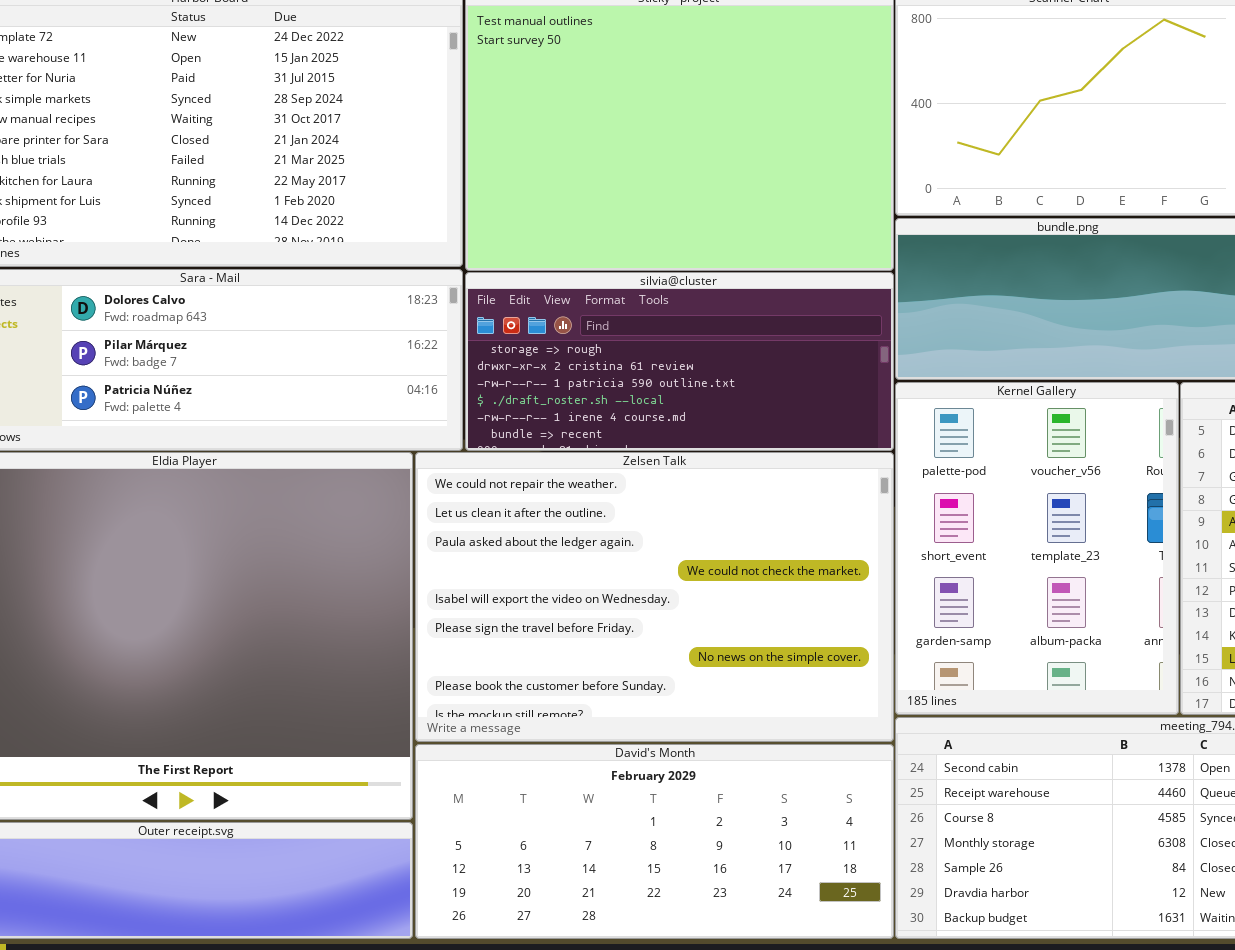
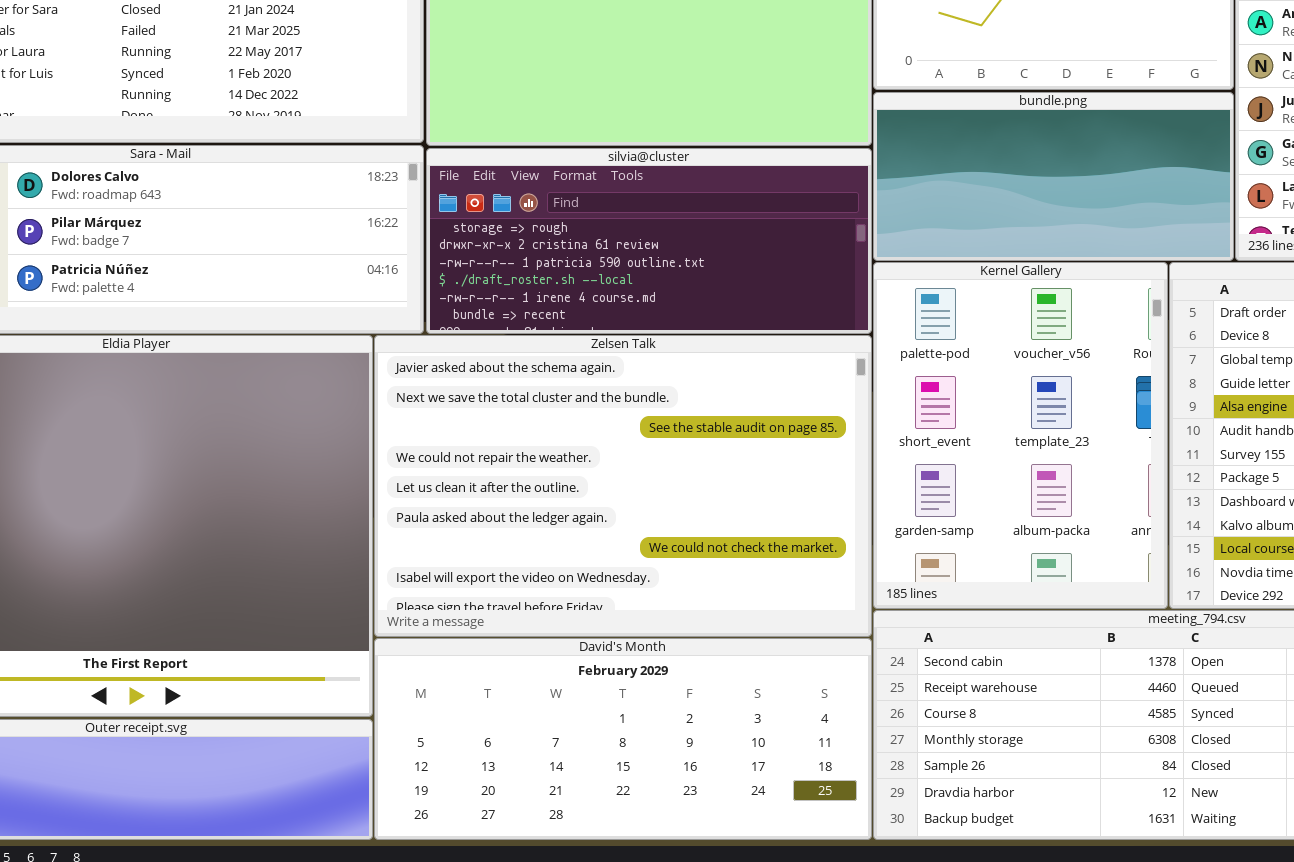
Zelsen Talk: [415,452,894,742] -> [374,335,872,637], scrolled up 3 rows

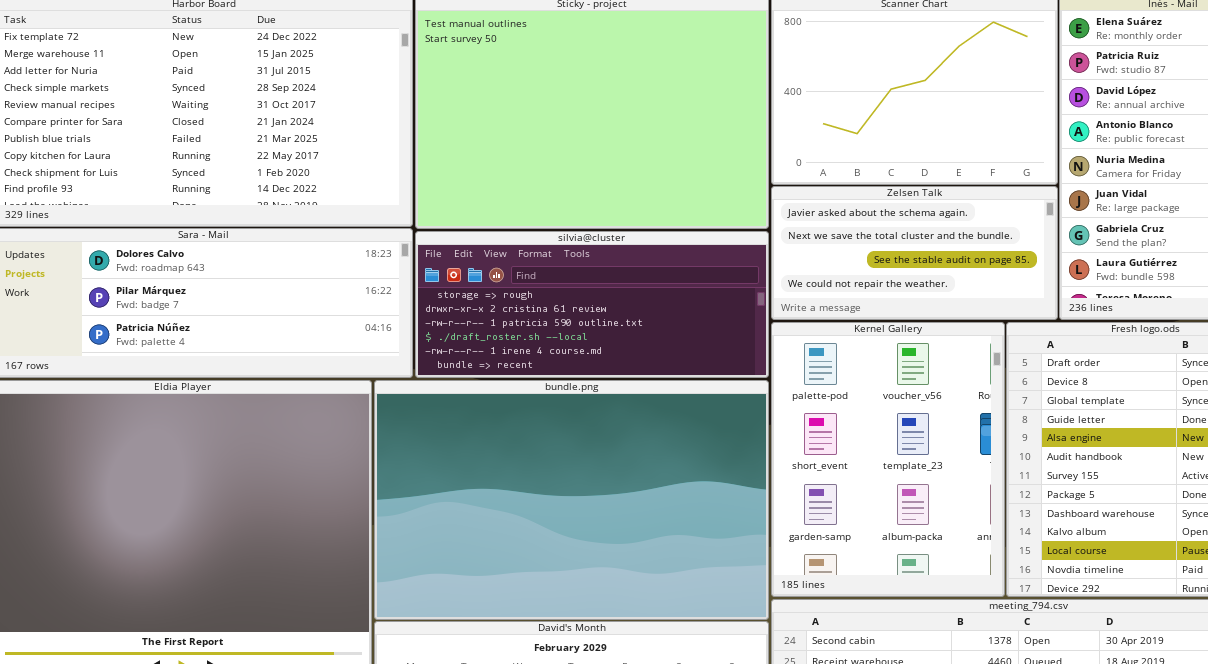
bundle.png: [873,92,1234,261] -> [374,380,769,620], moved, resized
Zelsen Talk: [374,335,872,637] -> [771,186,1058,320], moved, resized

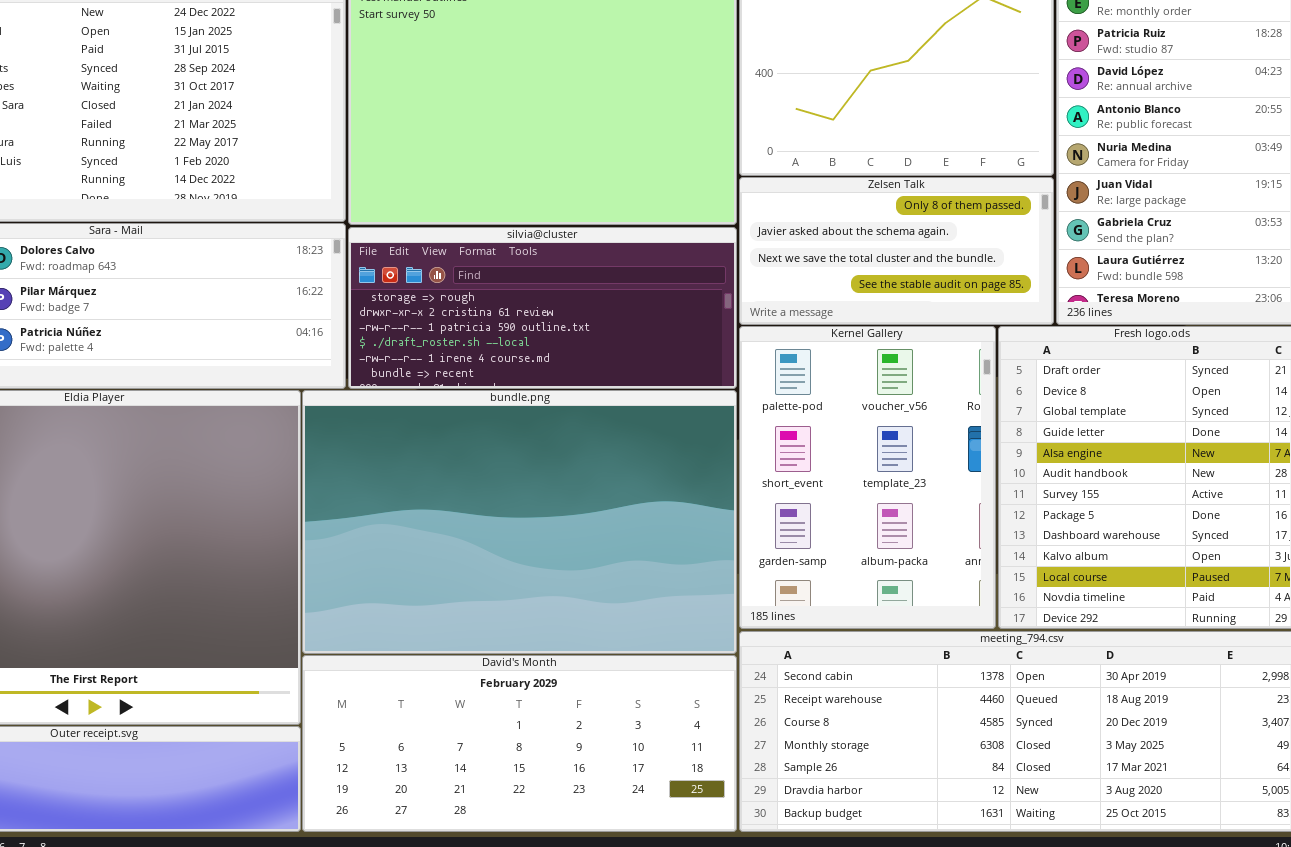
Zelsen Talk: [771,186,1058,320] -> [739,177,1054,325], scrolled up 1 row

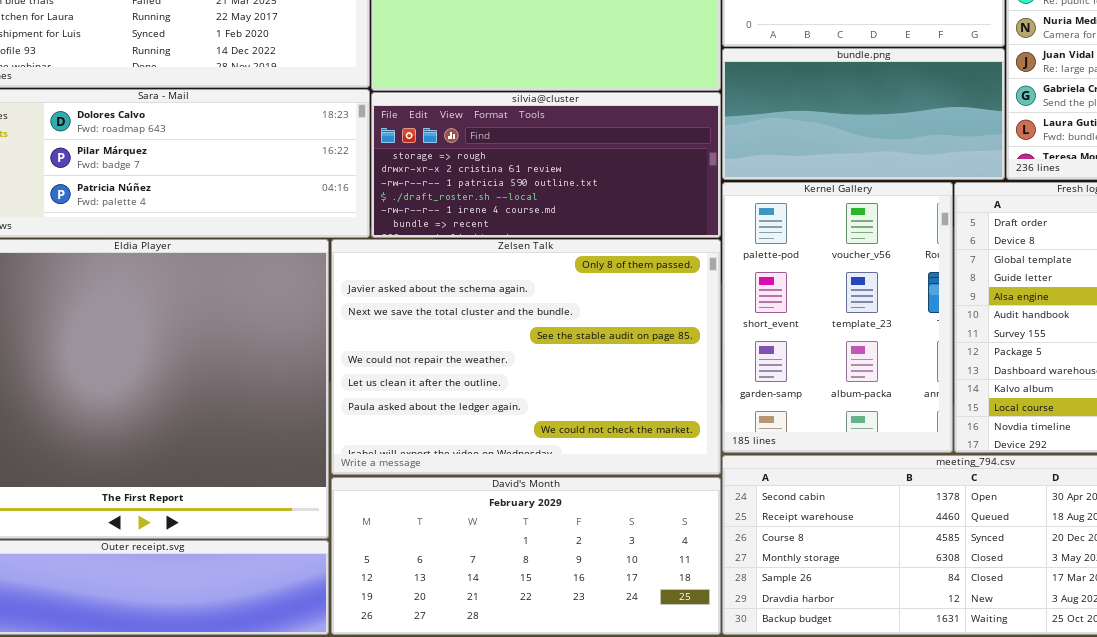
Zelsen Talk: [739,177,1054,325] -> [331,239,721,475], moved, resized
bundle.png: [302,390,737,654] -> [722,48,1005,180], moved, resized

